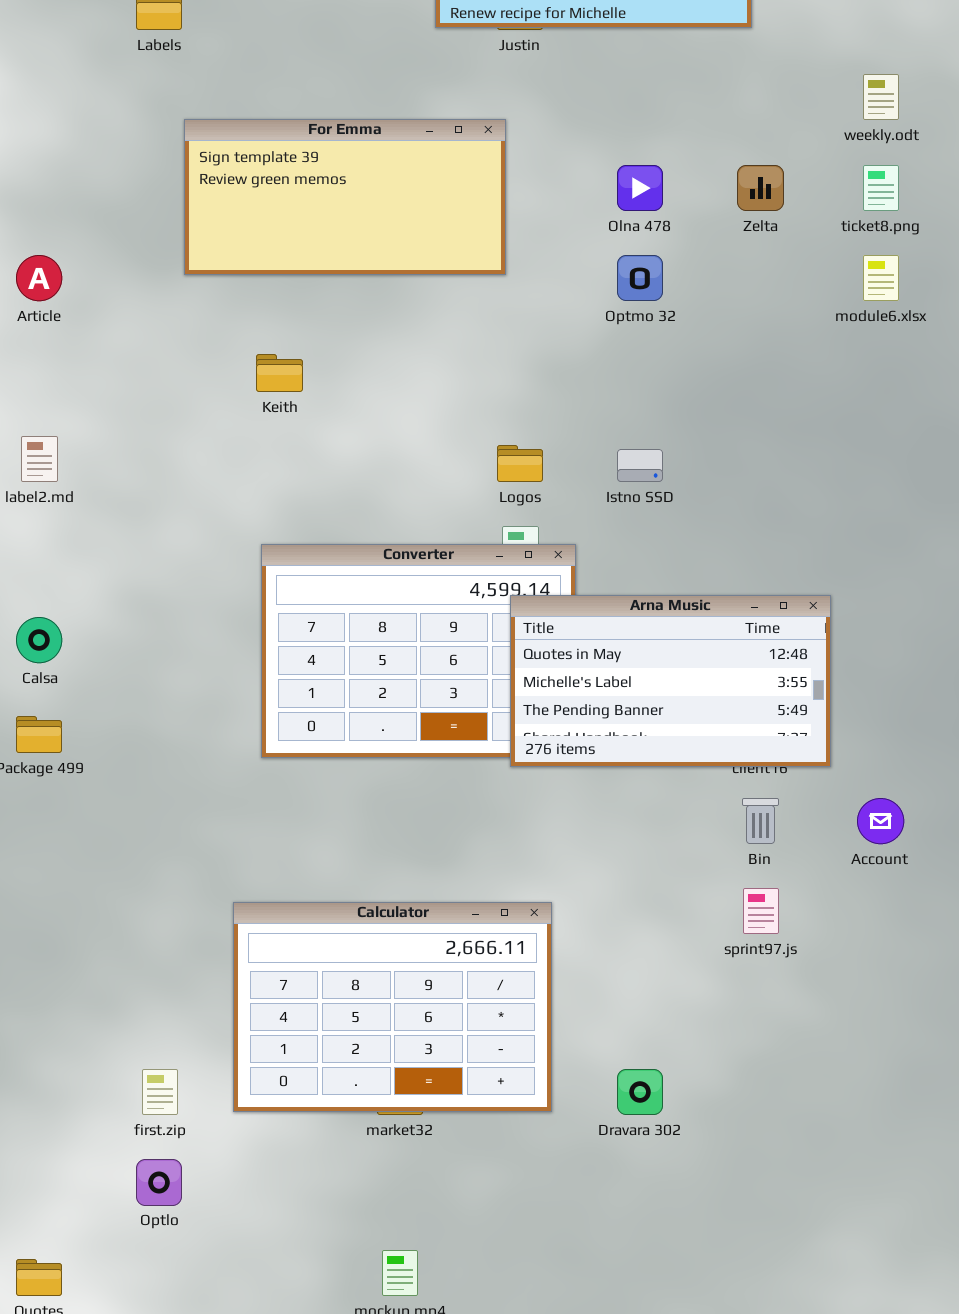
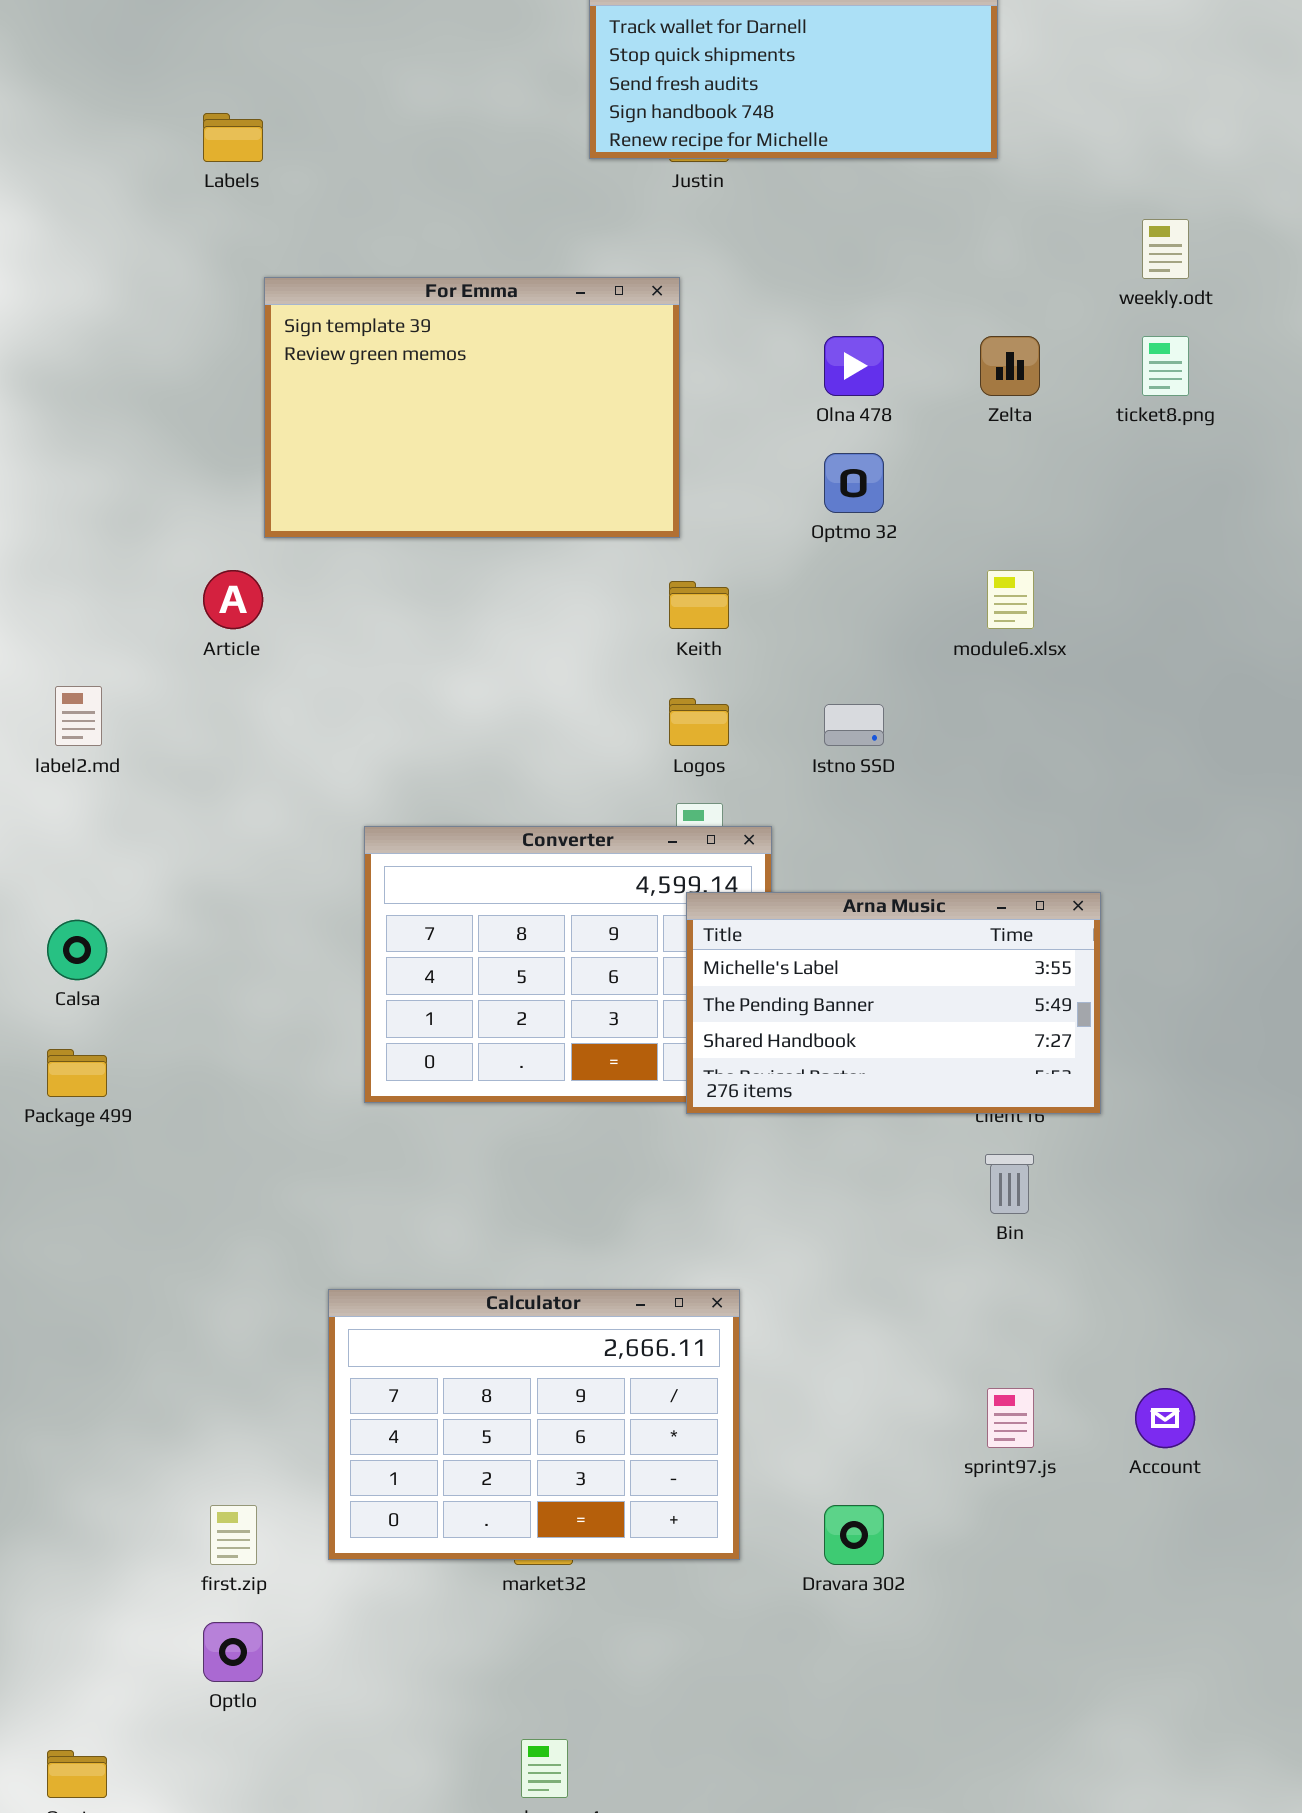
For Emma: [184,119,506,275] -> [264,277,680,538], resized
Article: [16,255,62,301] -> [203,570,263,629], moved
module6.xlsx: [863,255,899,301] -> [987,570,1034,629], moved
Keith: [256,354,303,392] -> [669,581,729,629], moved
Arna Music: [510,595,831,767] -> [686,892,1101,1114], scrolled down 1 row
Account: [857,798,904,844] -> [1135,1388,1195,1448], moved
sprint97.js: [743,888,779,934] -> [987,1388,1034,1448], moved

